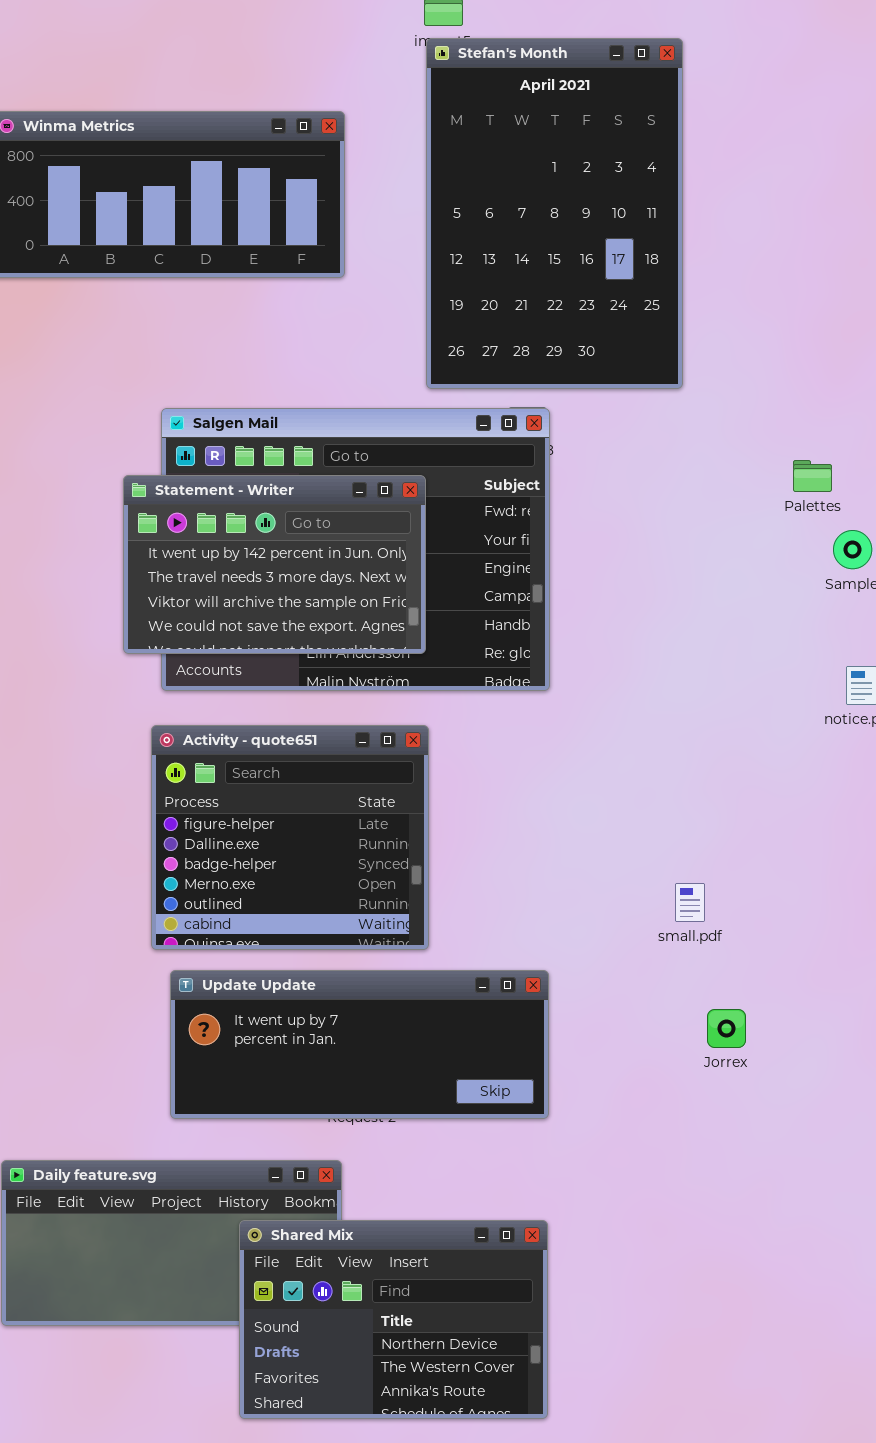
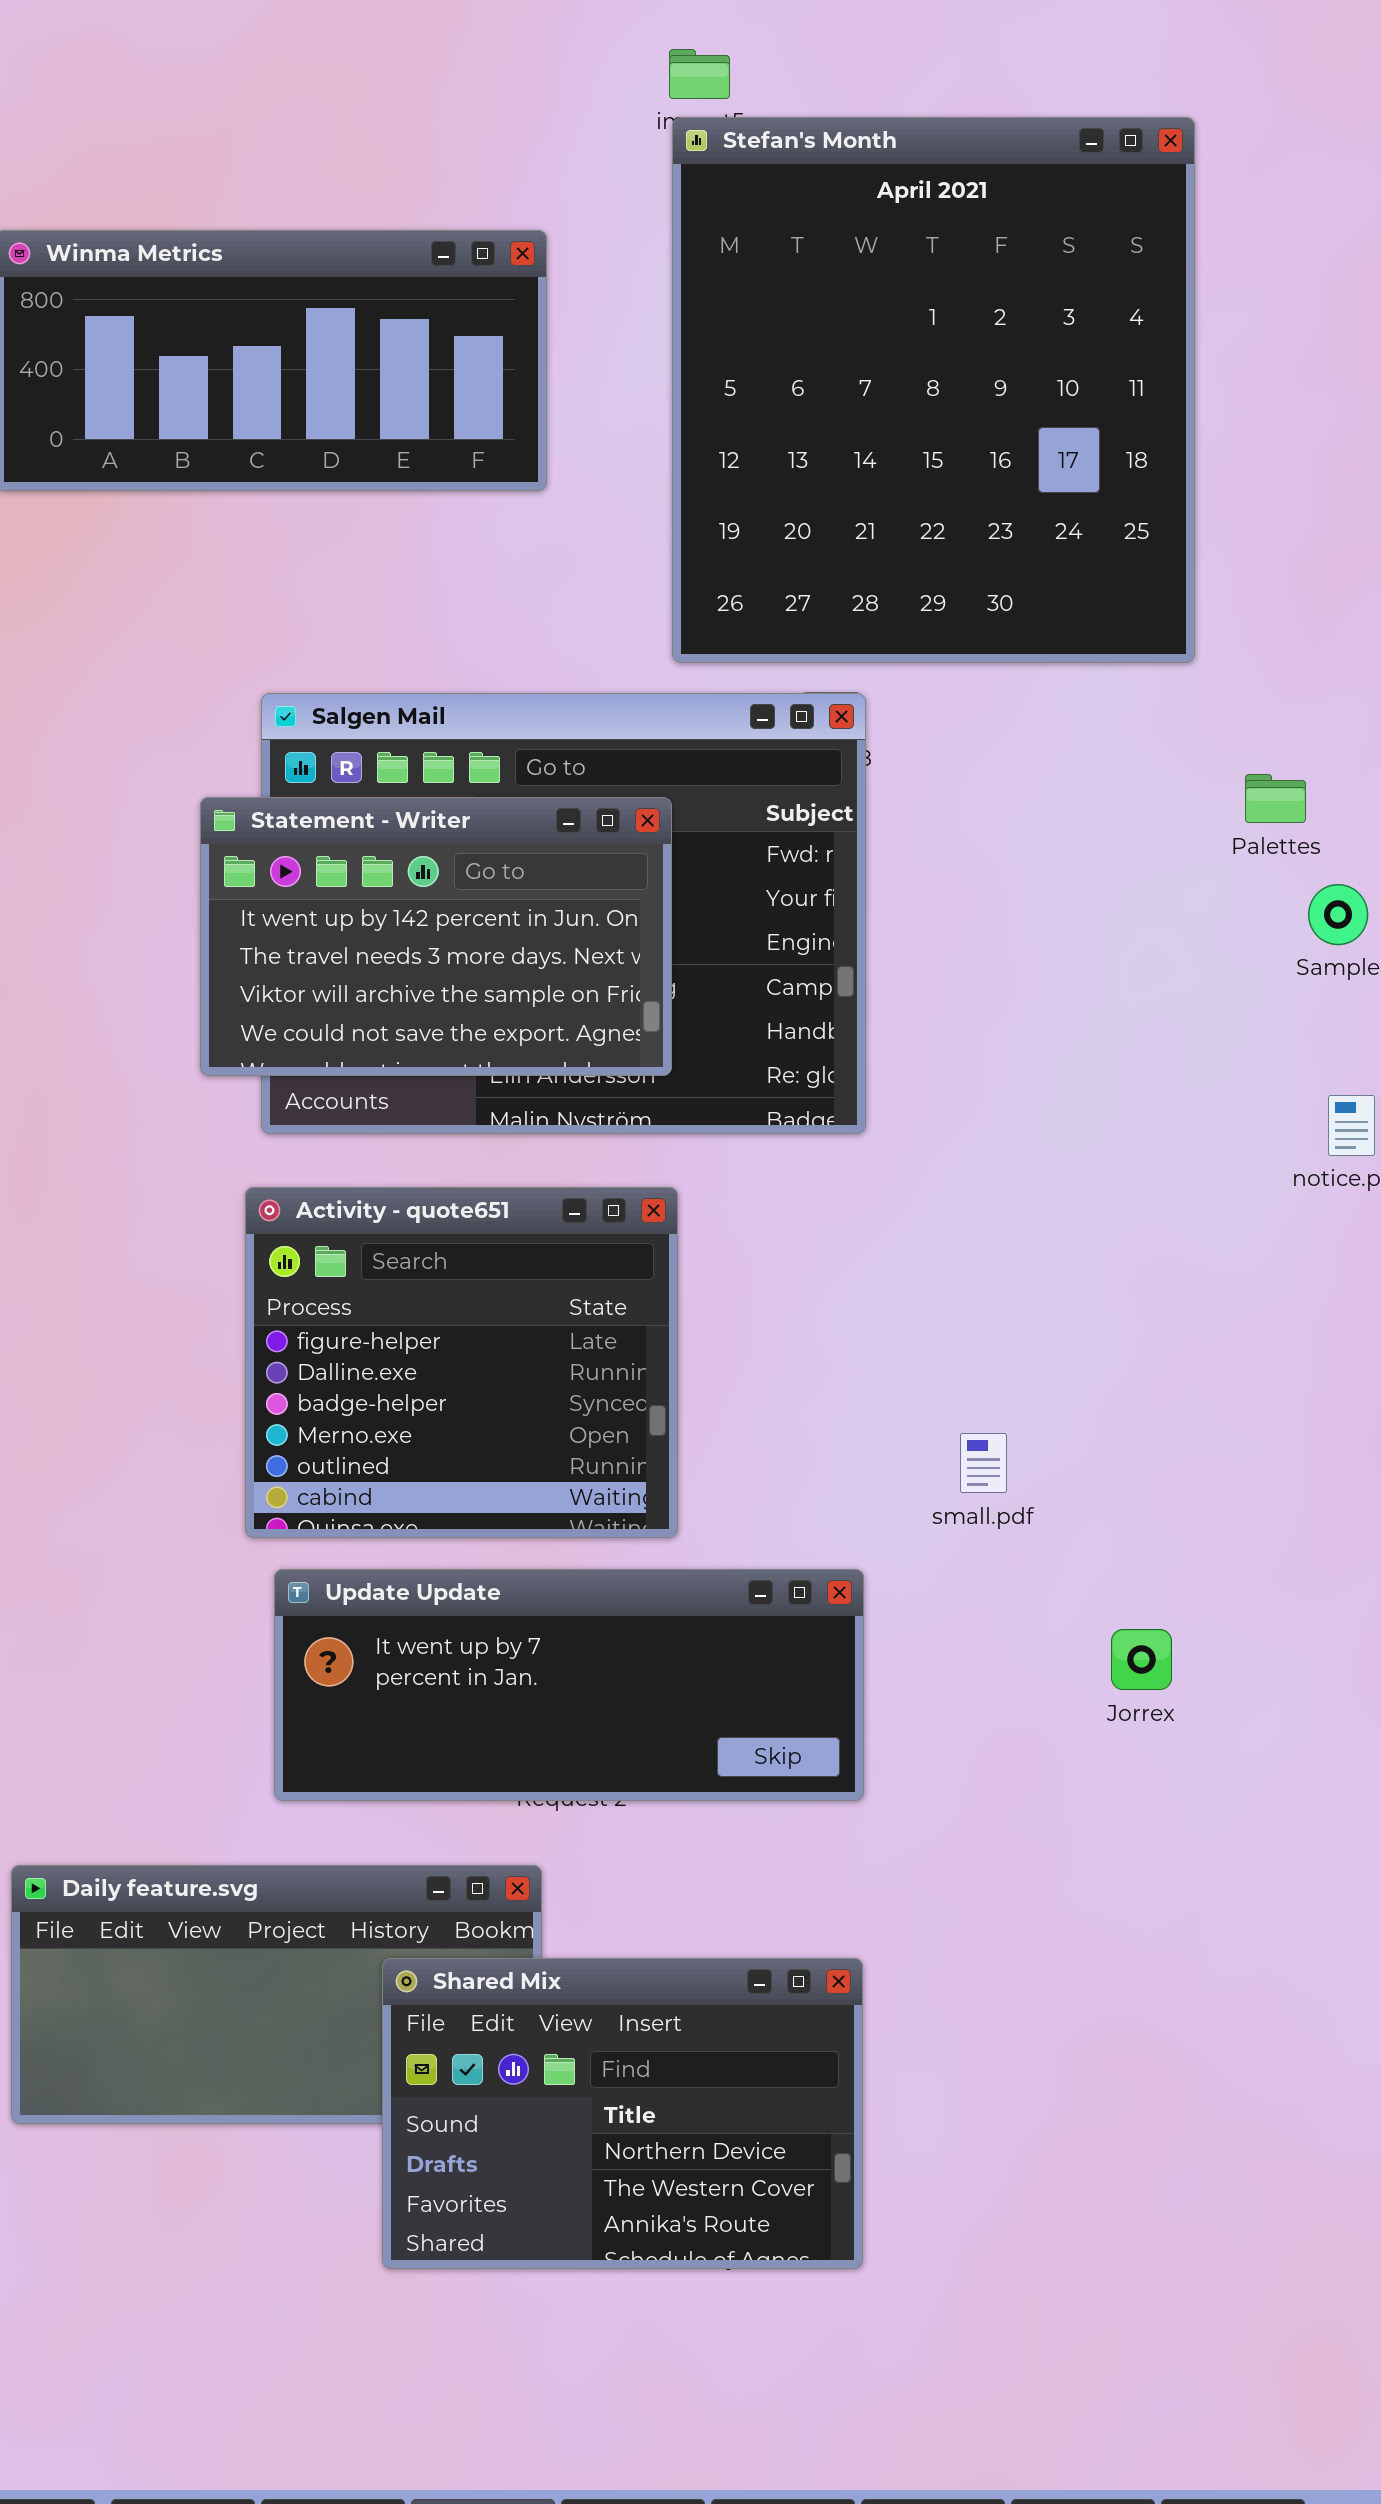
Stefan's Month: [426,38,683,389] -> [672,117,1195,663], resized
small.pdf: [675,883,705,922] -> [960,1433,1007,1493], moved

